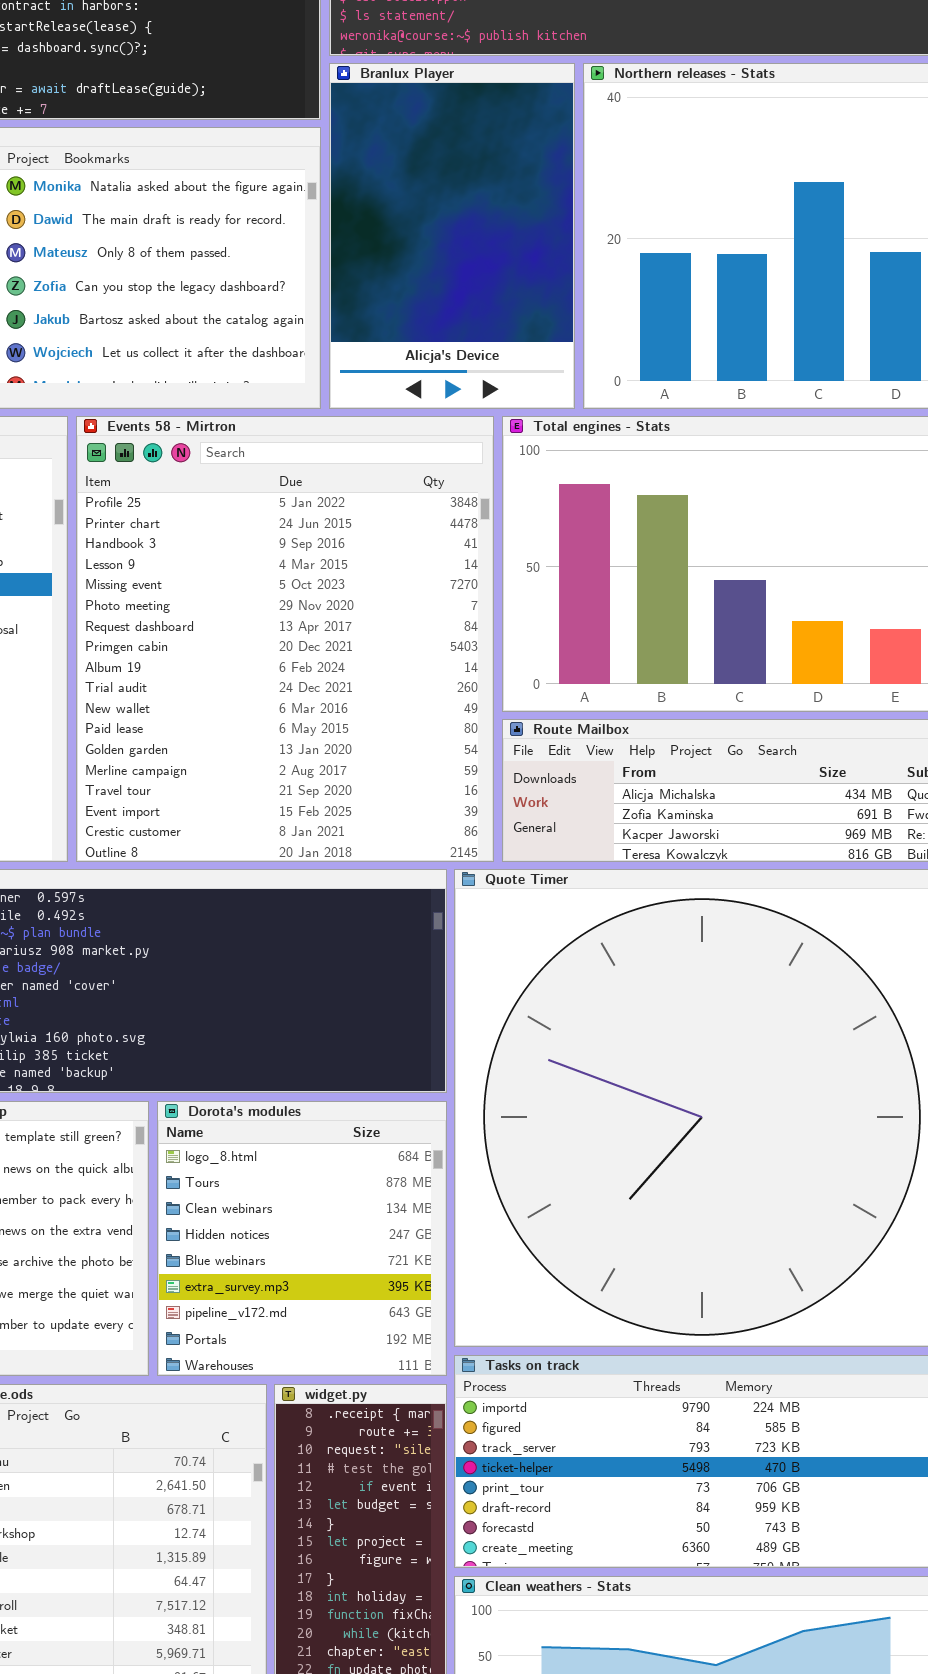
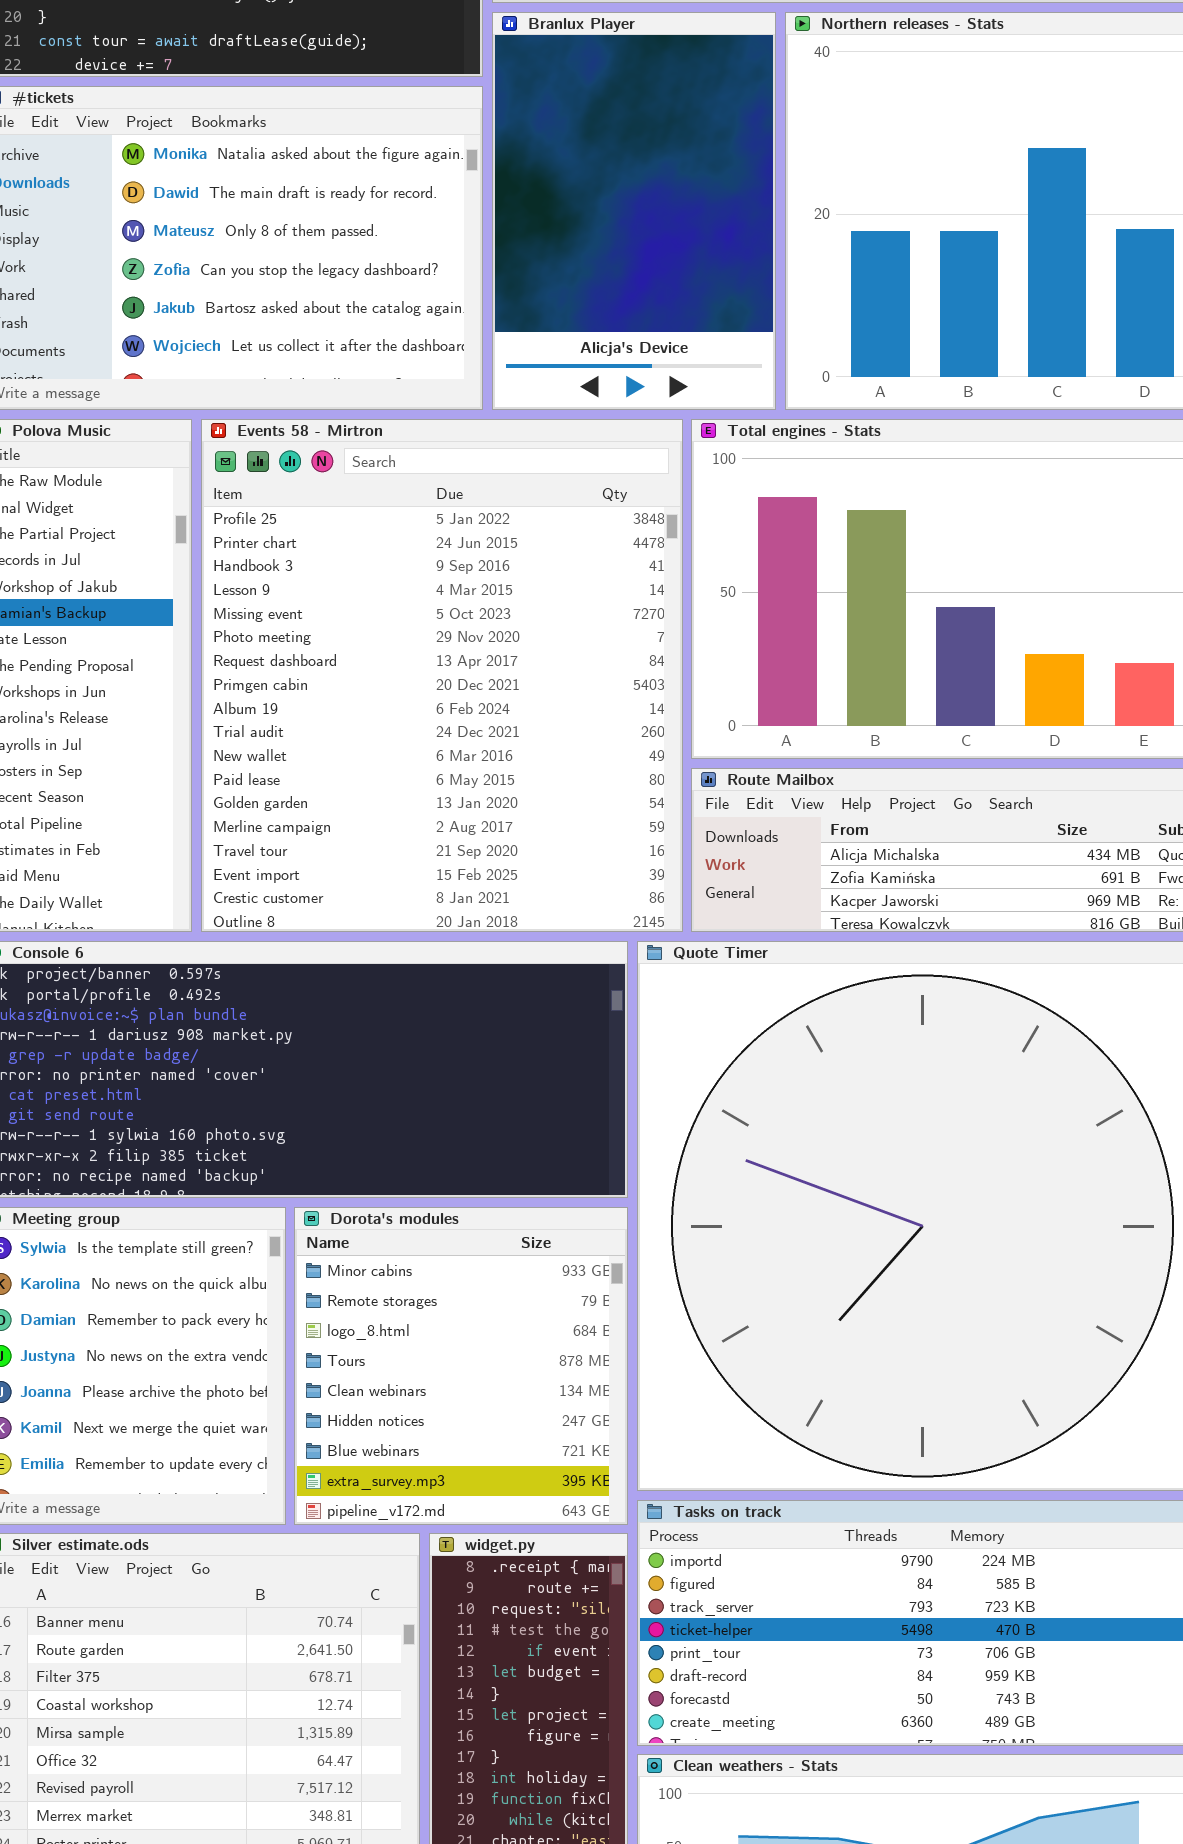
Dorota's modules: [157,1101,447,1376] -> [294,1207,628,1525], scrolled up 2 rows

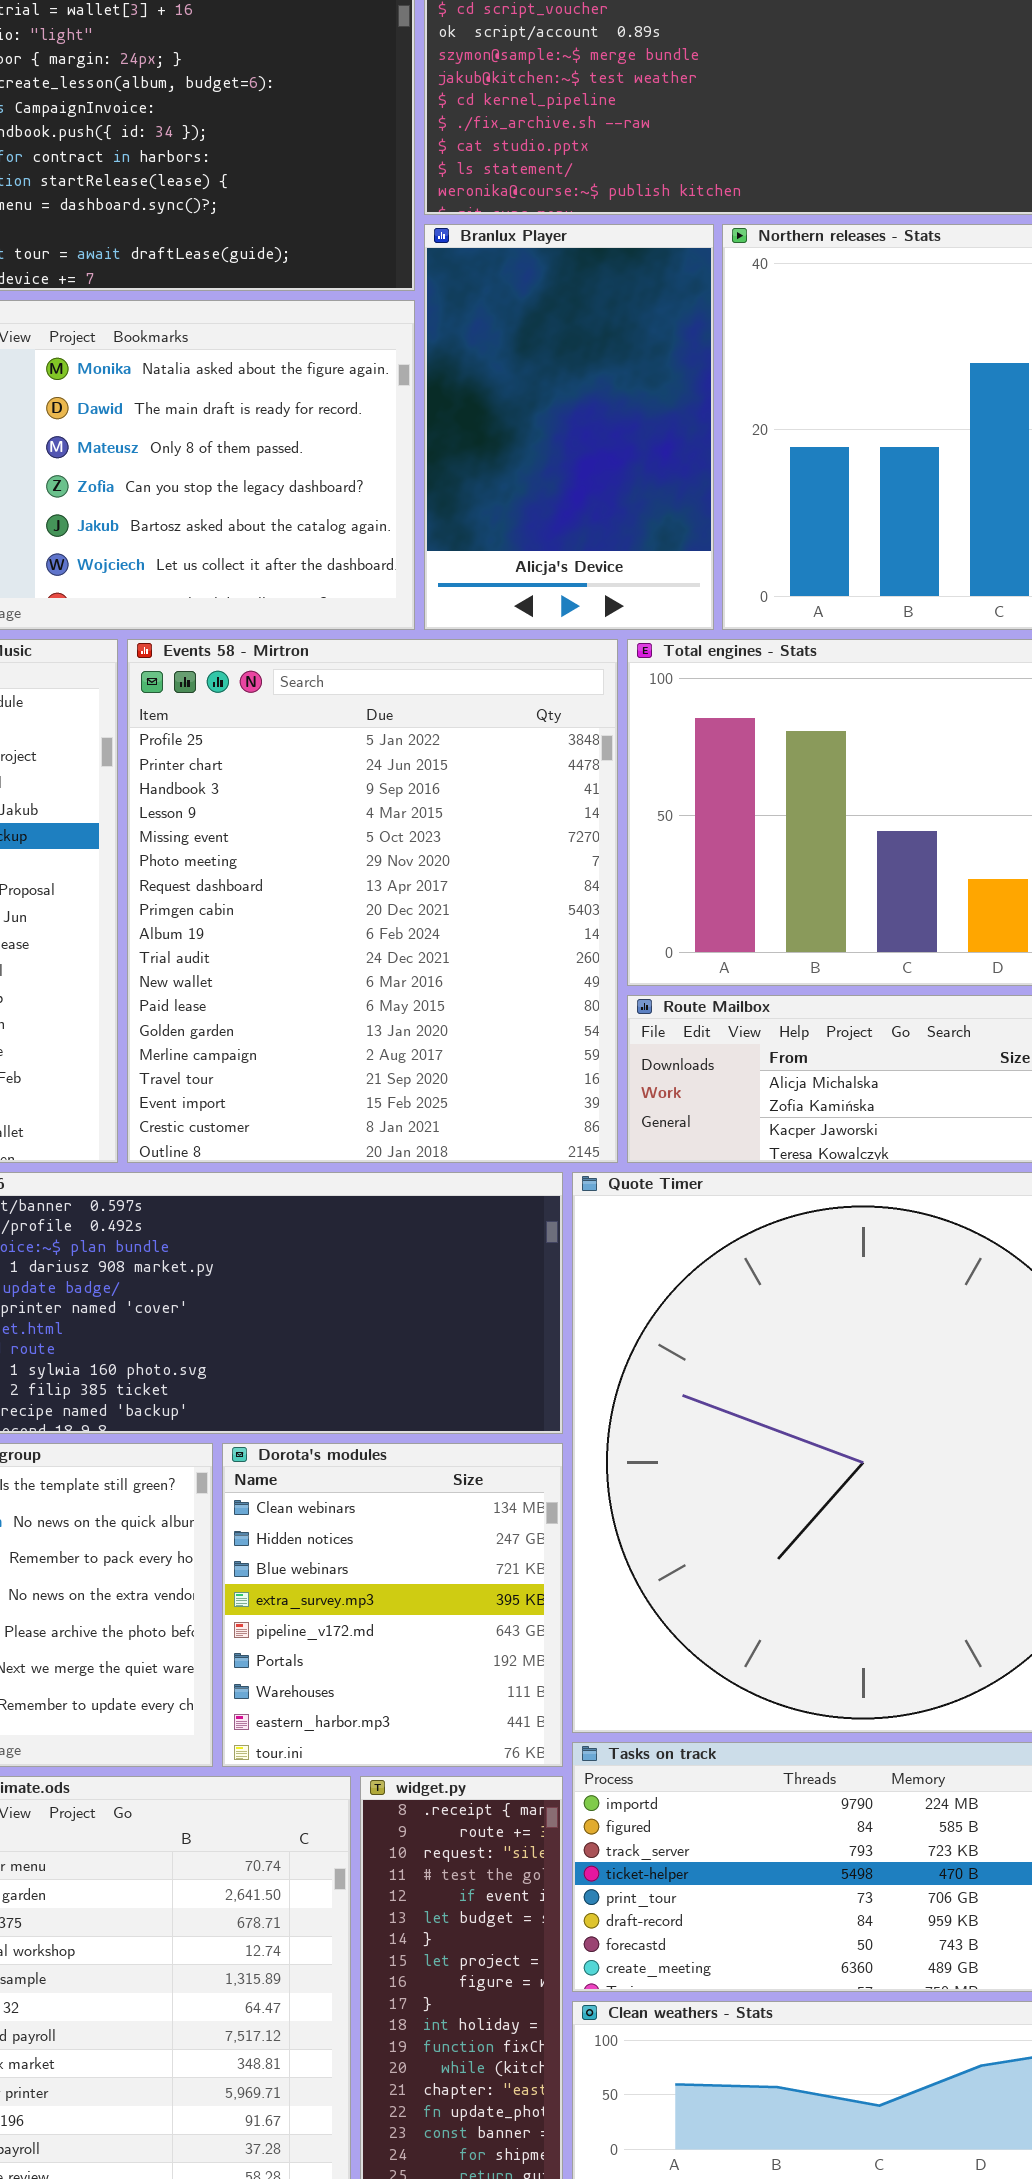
Dorota's modules: [294,1207,628,1525] -> [222,1443,563,1767], scrolled down 4 rows

